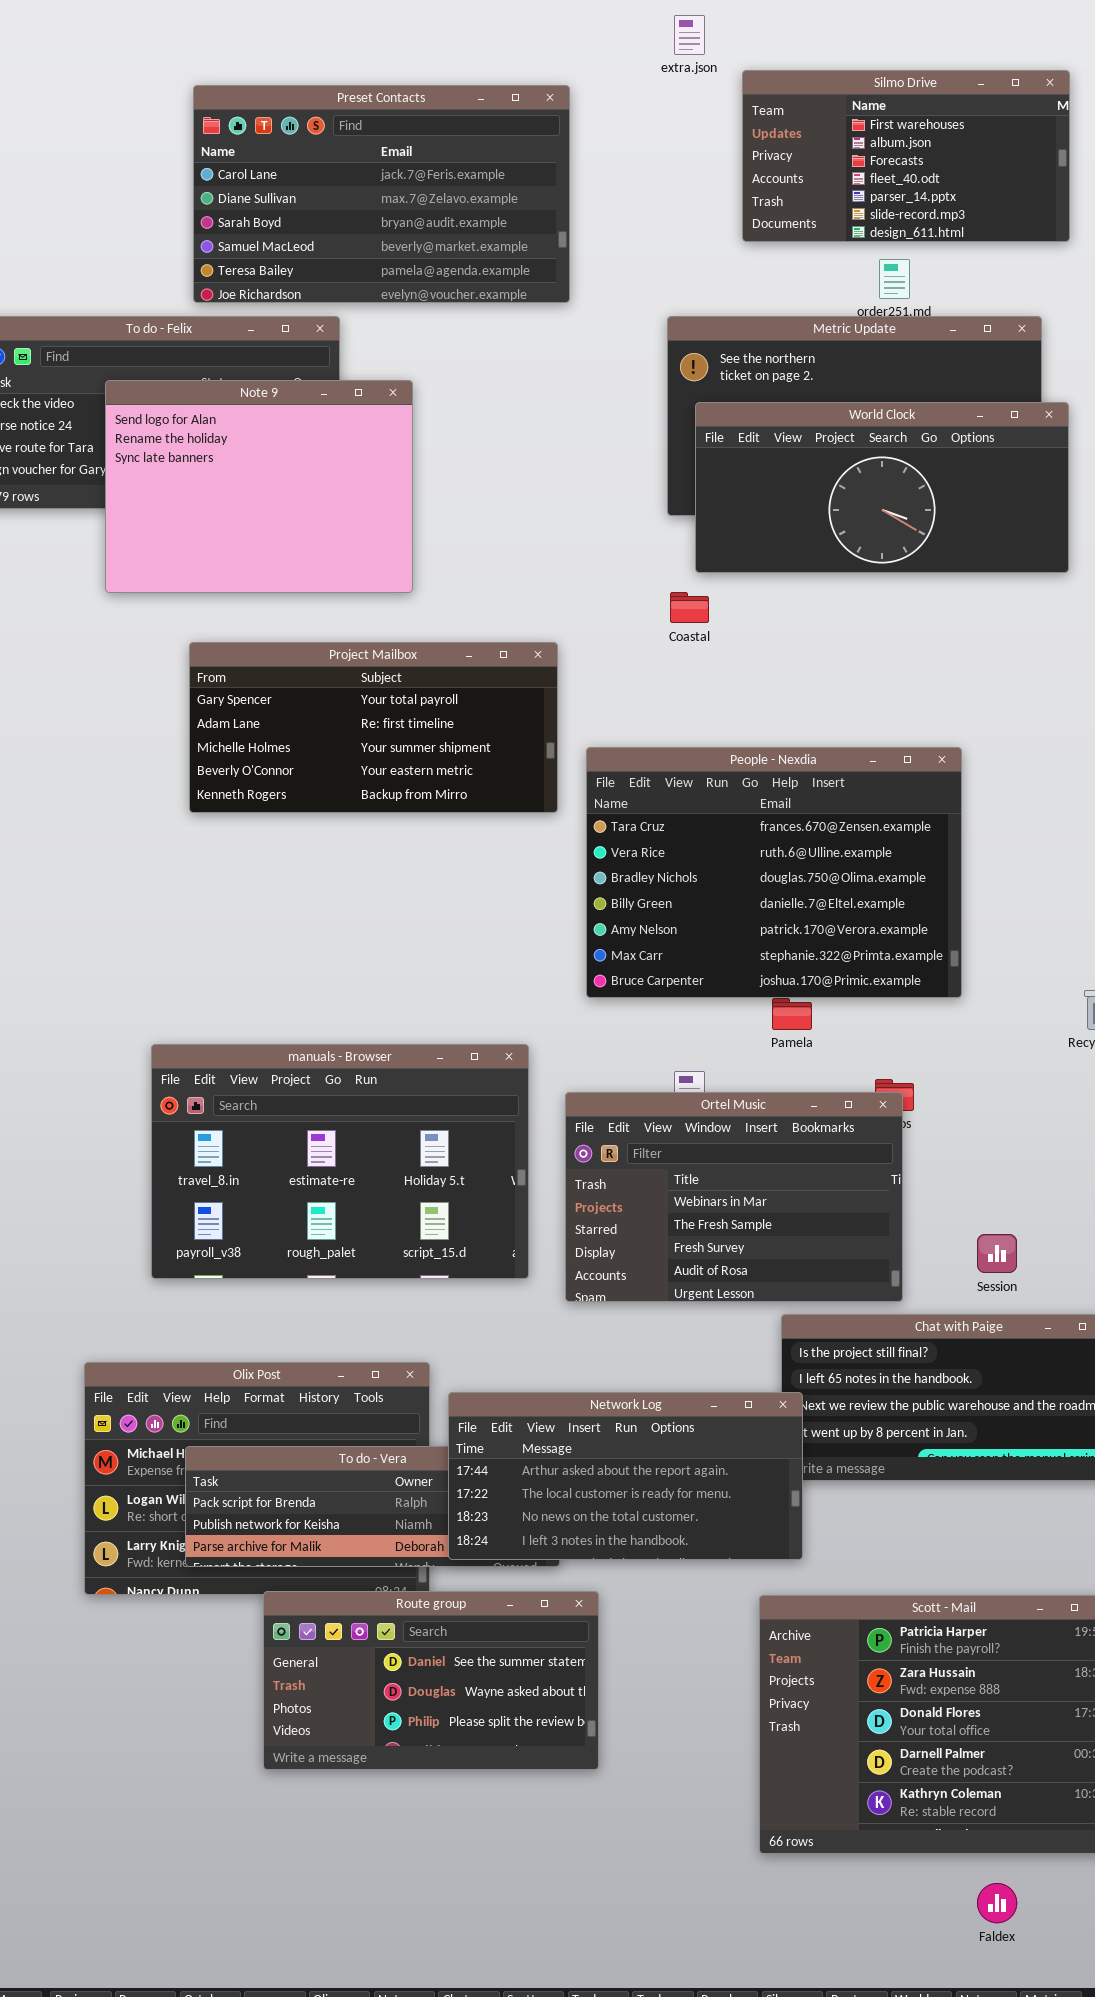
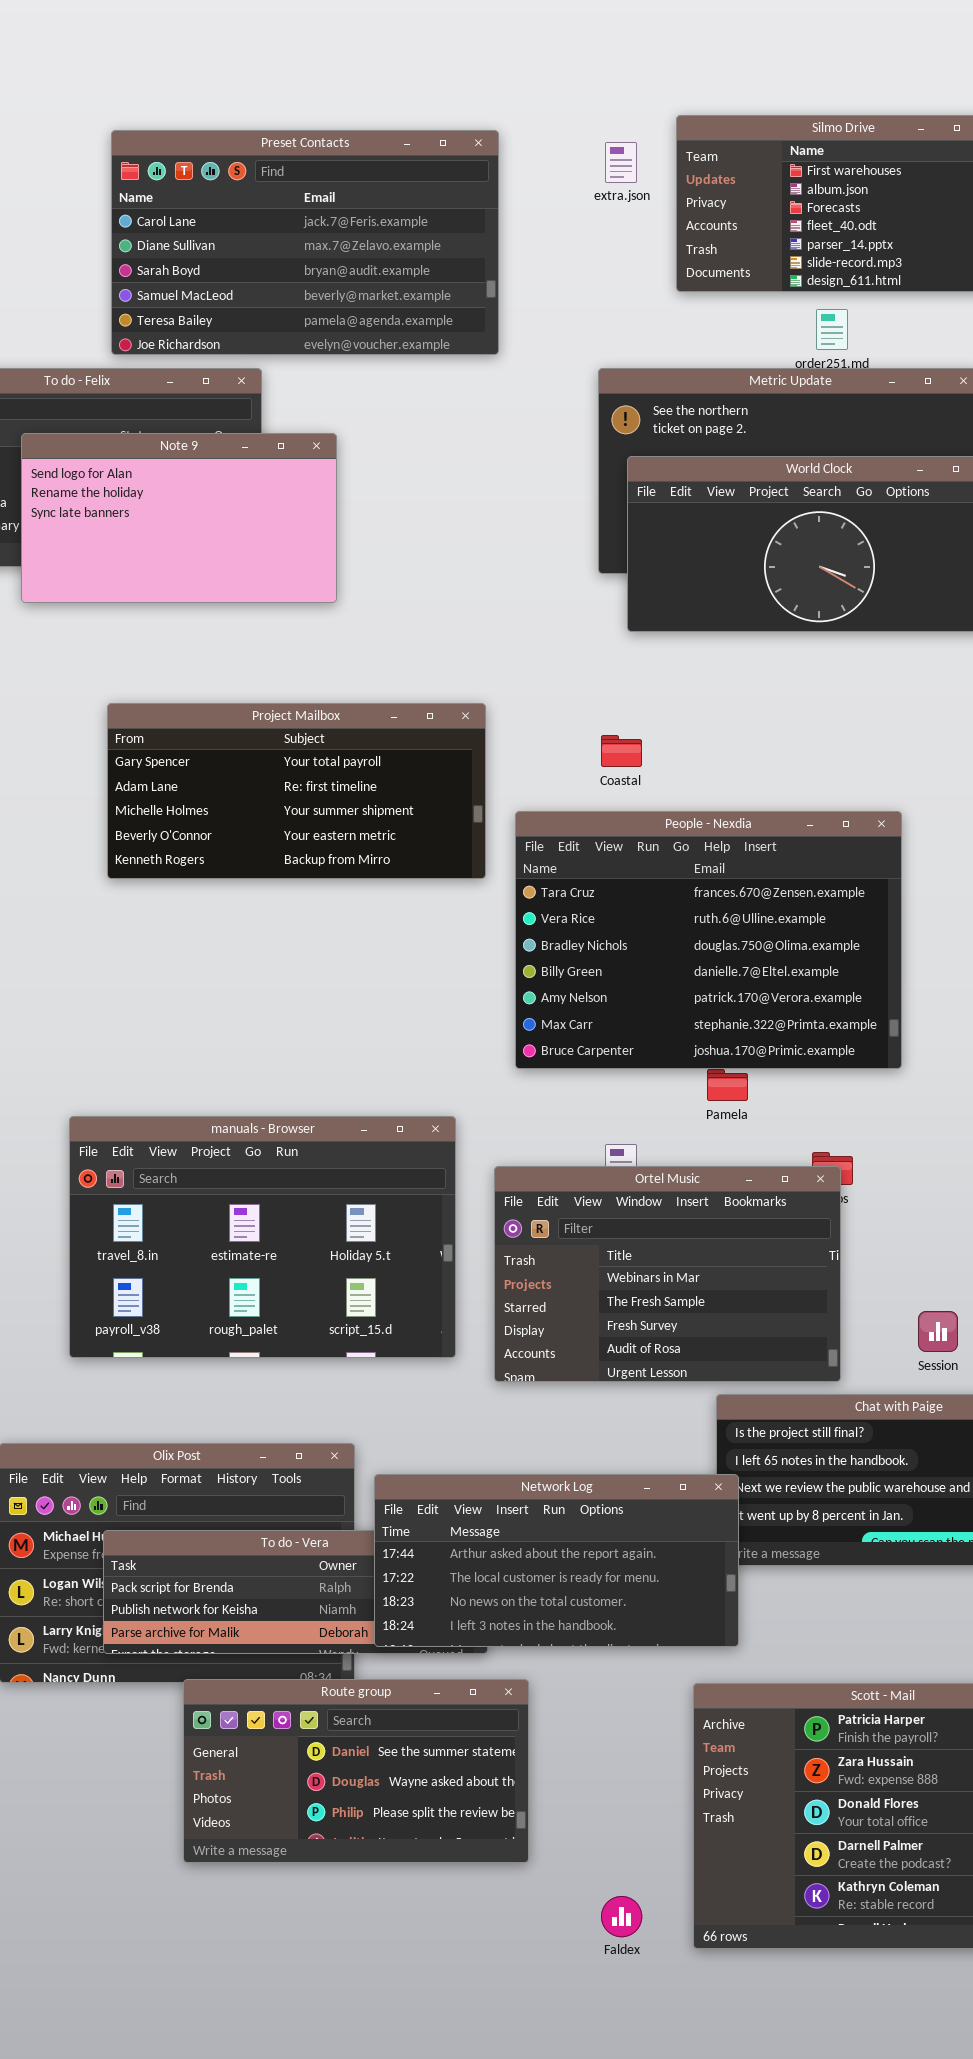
extra.json: [674,15,705,55] -> [605,142,637,183], moved
Note 9: [105,380,413,593] -> [21,433,337,603], resized
Coastal: [670,592,709,623] -> [601,735,642,767], moved
Faldex: [977,1883,1017,1923] -> [601,1896,642,1937], moved

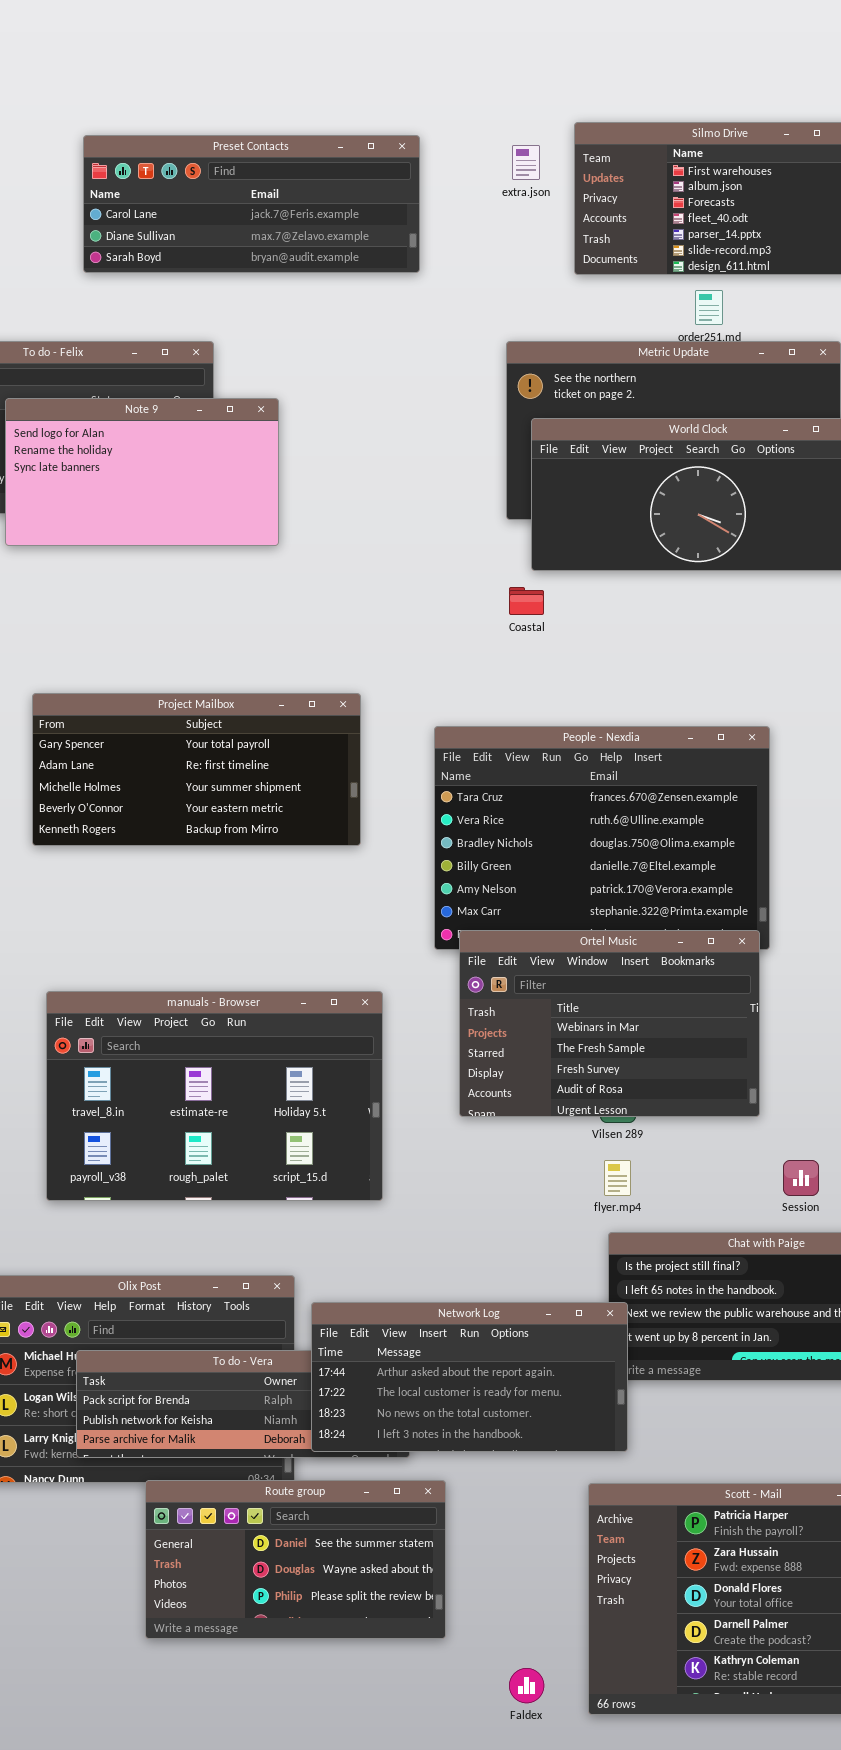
Preset Contacts: [111,130,499,355] -> [83,135,420,273], resized
Project Mailbox: [107,703,486,879] -> [32,693,361,846], moved
Coastal: [601,735,642,767] -> [509,587,544,615], moved
Ortel Music: [494,1166,841,1382] -> [459,930,760,1117], moved

